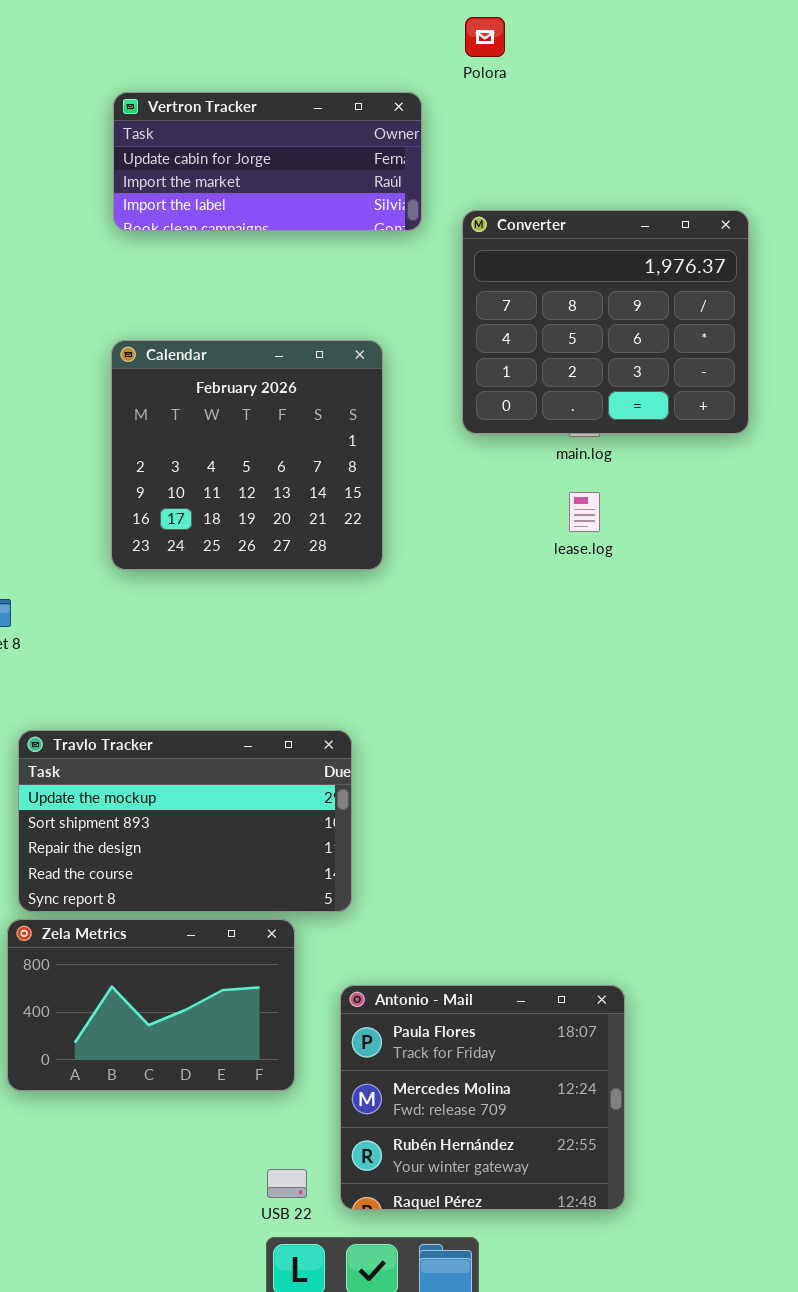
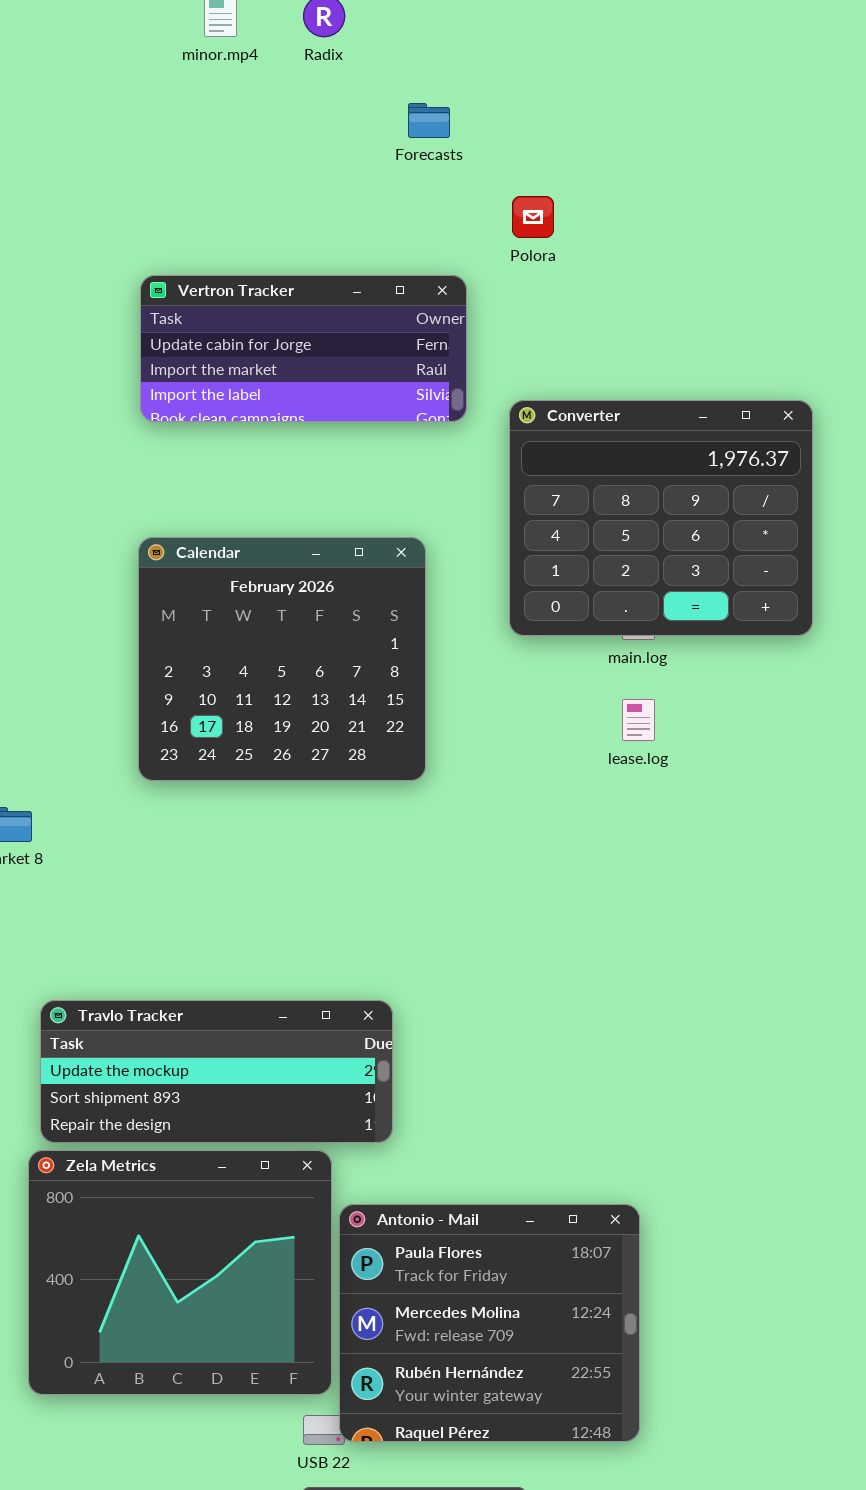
Travlo Tracker: [18,730,352,912] -> [40,1000,393,1143], resized
Zela Metrics: [7,919,295,1091] -> [28,1150,332,1395], resized
Antonio - Mail: [340,985,625,1210] -> [339,1204,640,1442], moved

